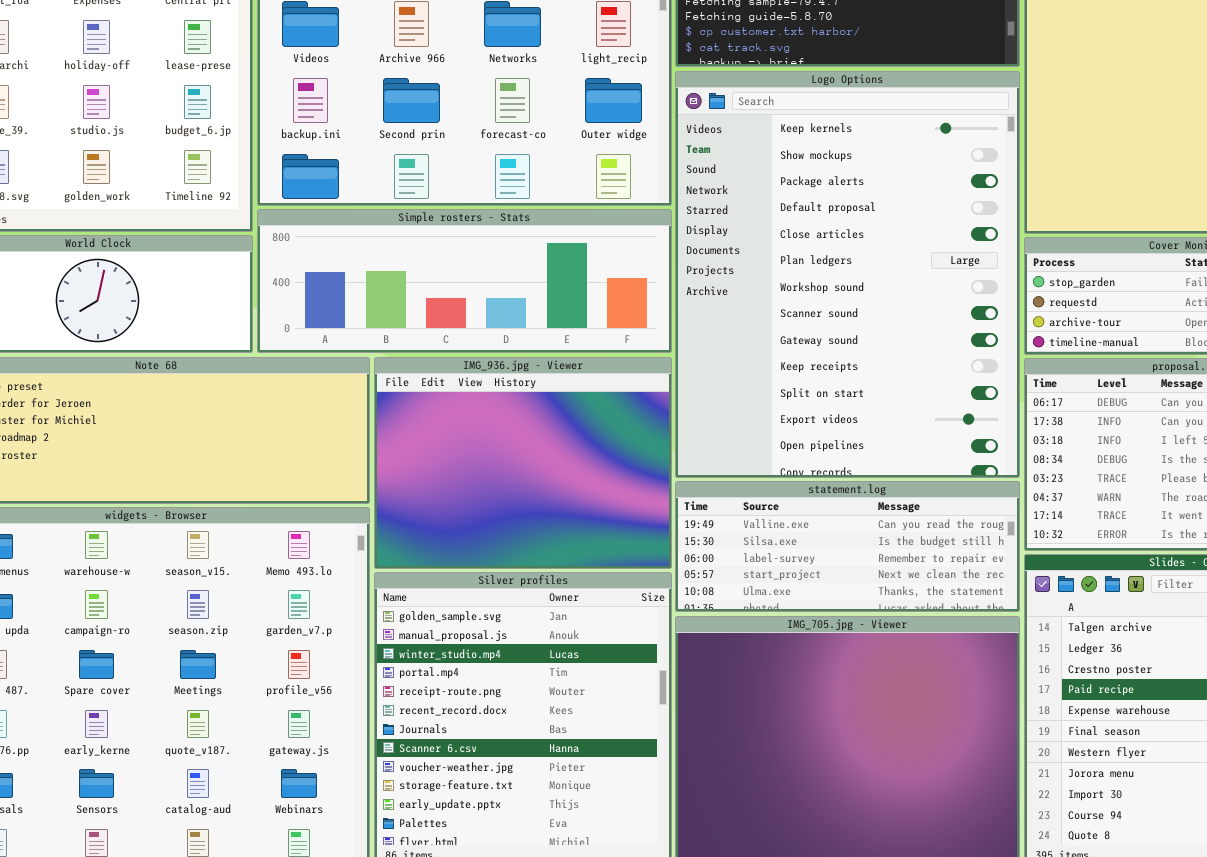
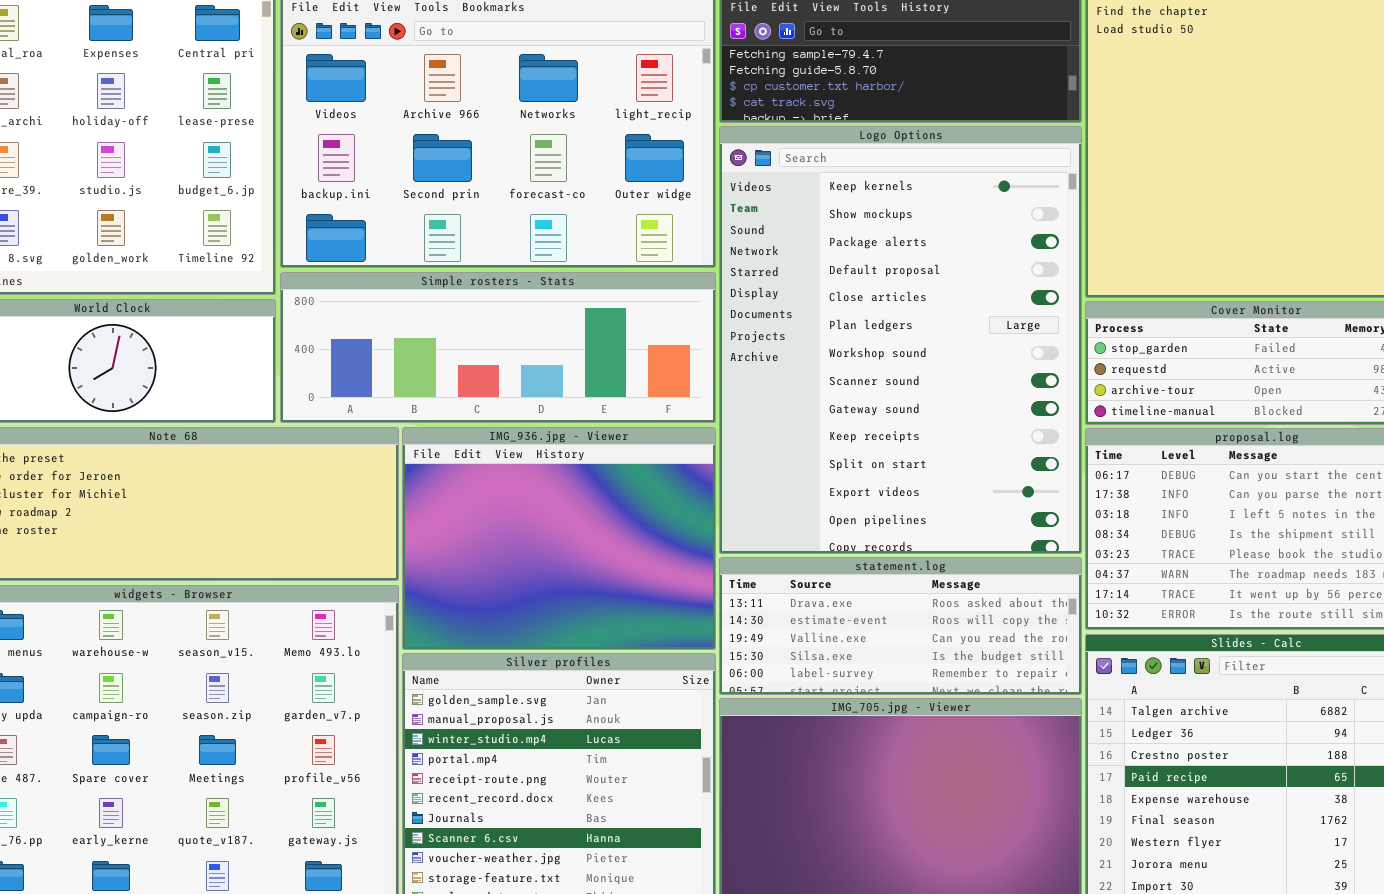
statement.log: [675,481,1020,612] -> [719,557,1082,695], scrolled up 2 rows

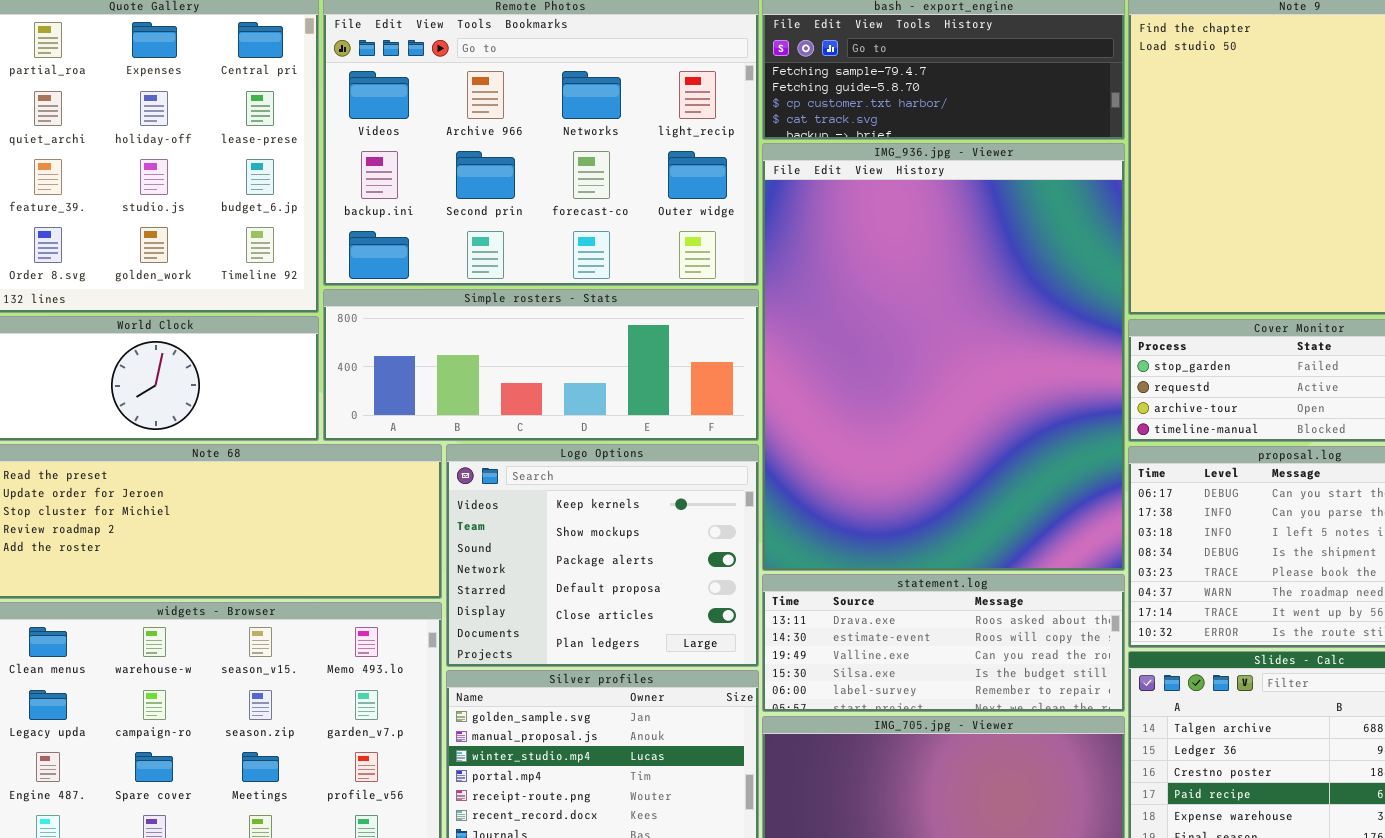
Logo Options: [719,126,1082,554] -> [446,444,759,667], moved, resized
IMG_936.jpg - Viewer: [402,427,716,650] -> [762,143,1125,571], moved, resized

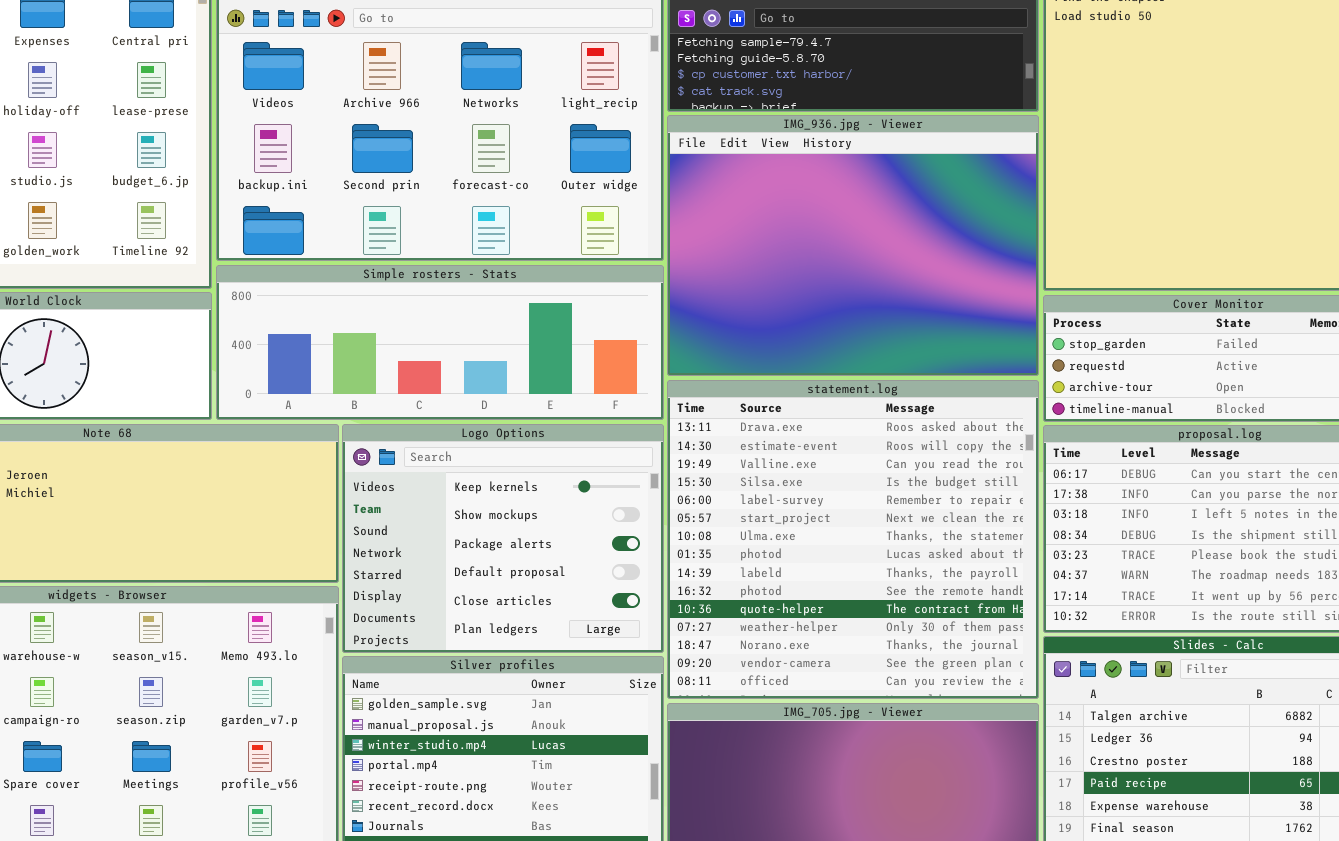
IMG_936.jpg - Viewer: [762,143,1125,571] -> [667,115,1039,376], resized
statement.log: [762,574,1125,712] -> [667,380,1039,699], resized

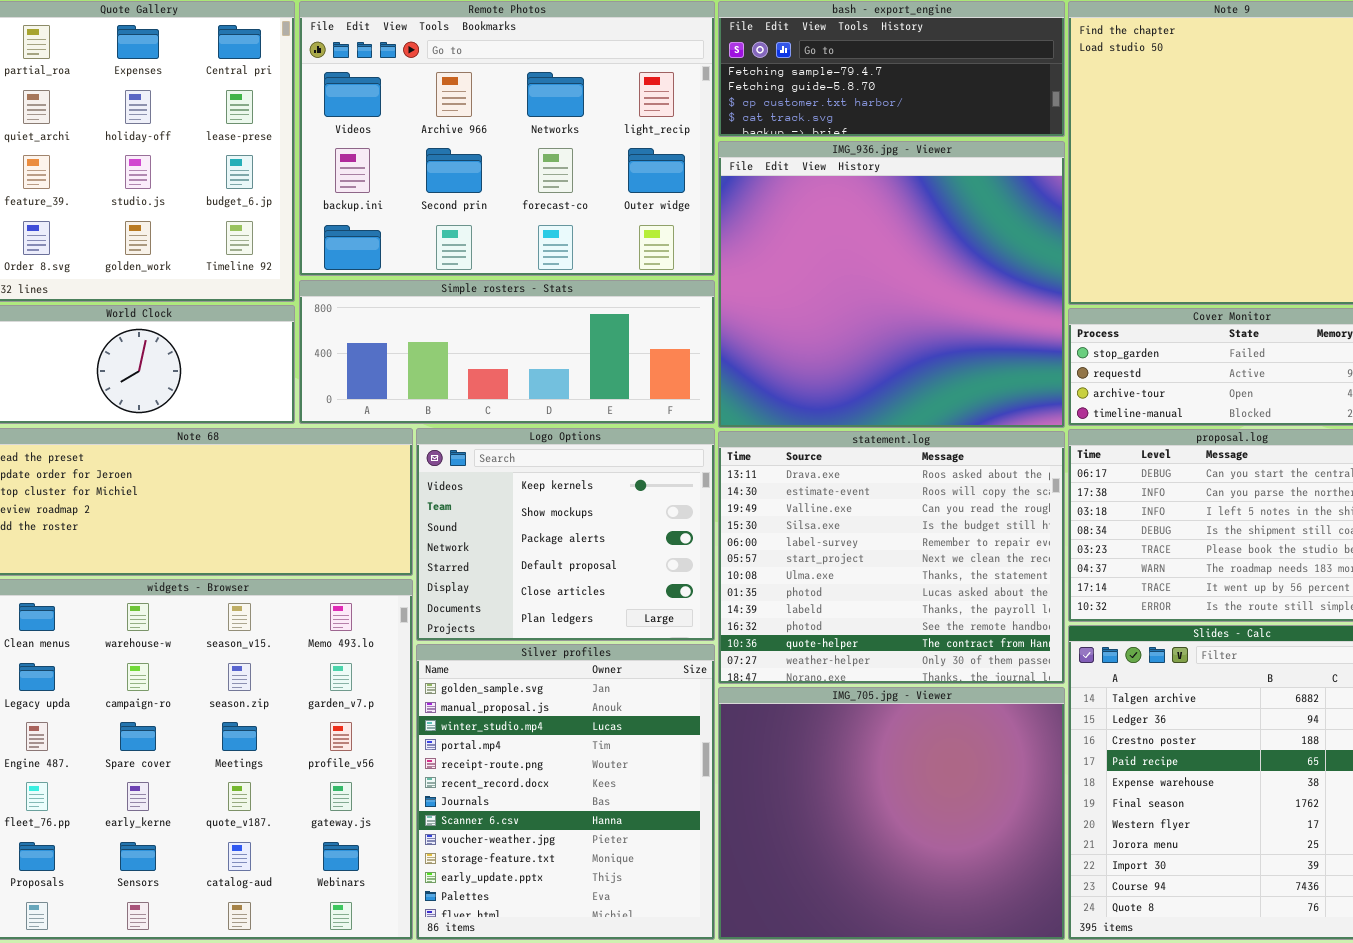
IMG_936.jpg - Viewer: [667,115,1039,376] -> [718,141,1065,428], resized
statement.log: [667,380,1039,699] -> [718,431,1065,684], resized

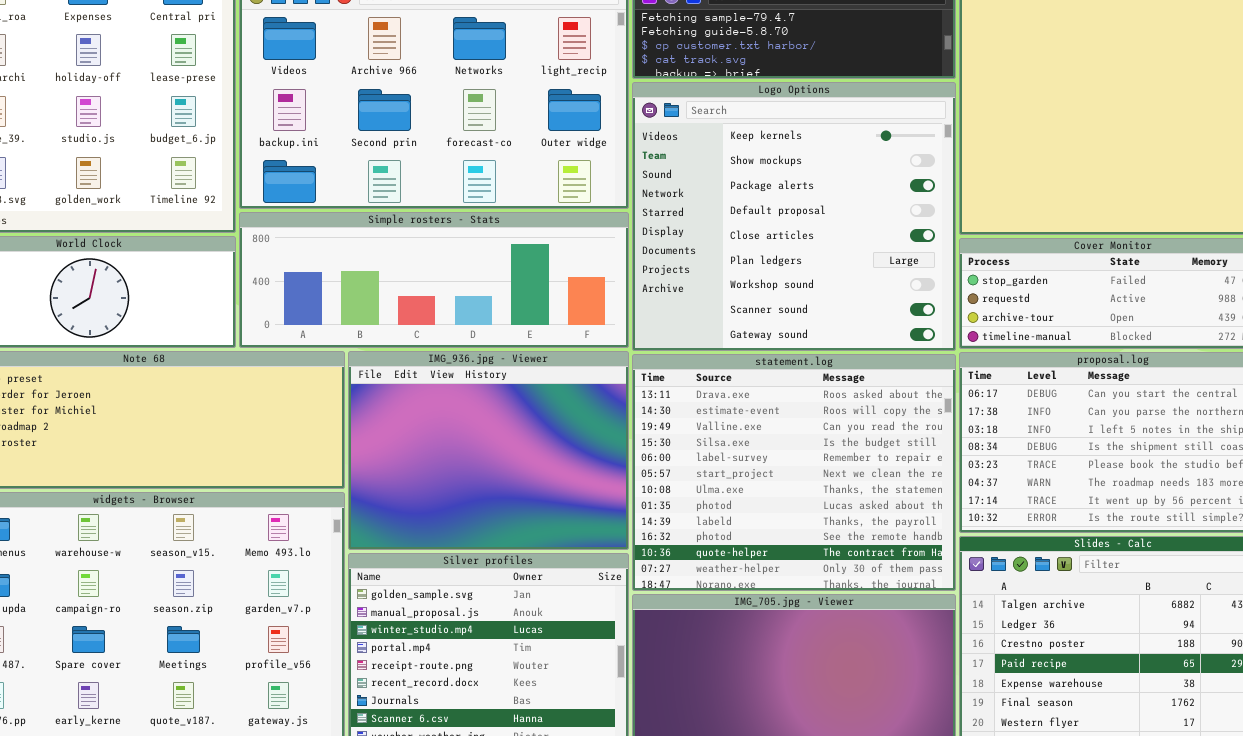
IMG_936.jpg - Viewer: [718,141,1065,428] -> [348,351,629,550], moved, resized
Logo Options: [416,428,715,641] -> [632,82,956,351], moved, resized

